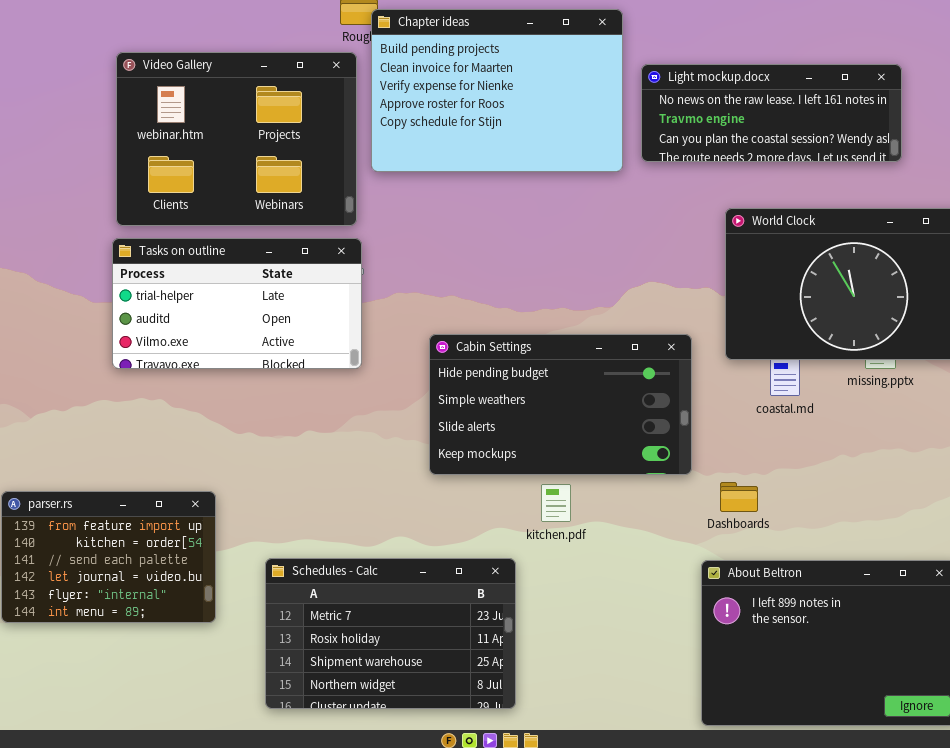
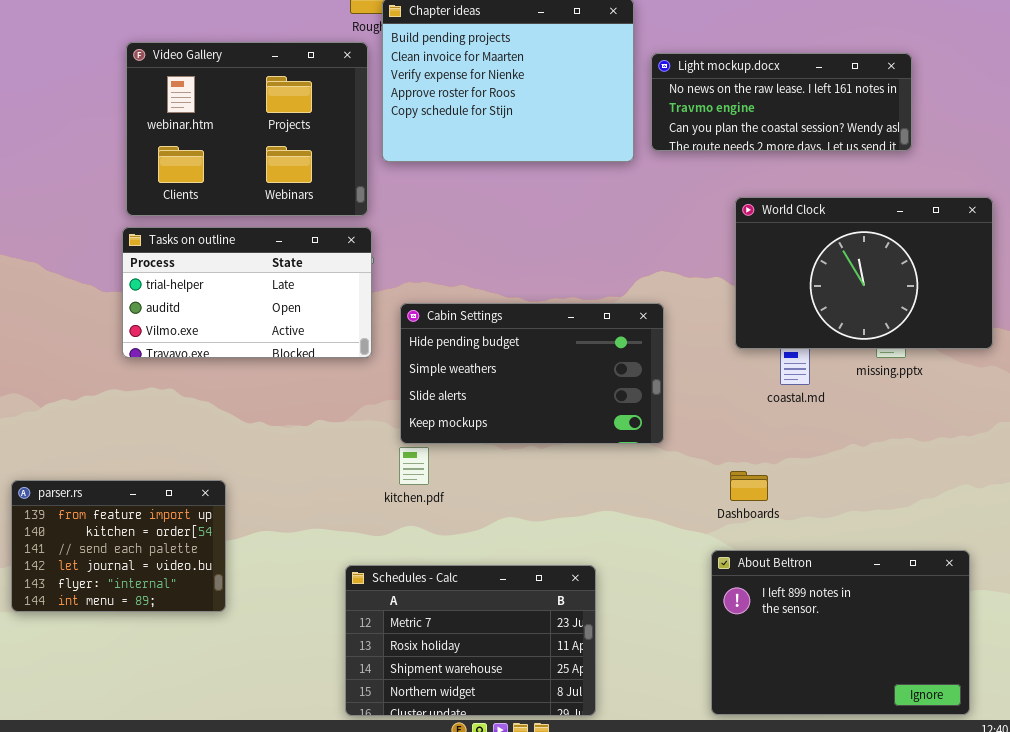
Cabin Settings: [429,334,692,475] -> [400,303,664,444], moved
kitchen.pdf: [541,484,571,522] -> [399,447,429,485], moved
Schedules - Calc: [265,558,516,709] -> [345,565,596,716], moved

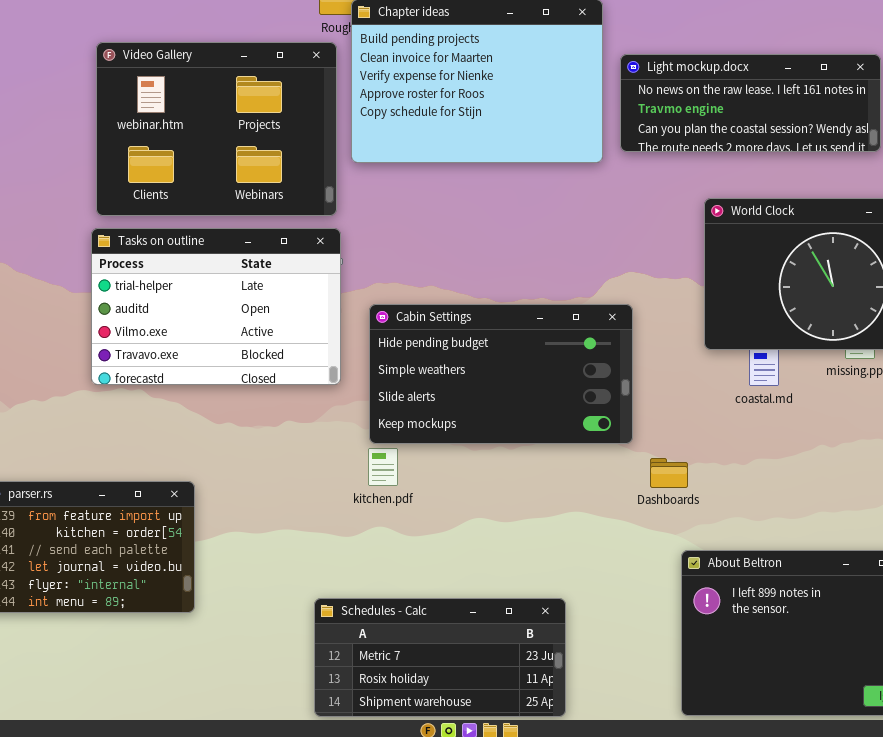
Tasks on outline: [122,227,372,358] -> [91,228,341,385], resized
Dashboards: [730,471,768,501] -> [650,458,688,488], moved
Schedules - Calc: [345,565,596,716] -> [314,598,566,717], resized

